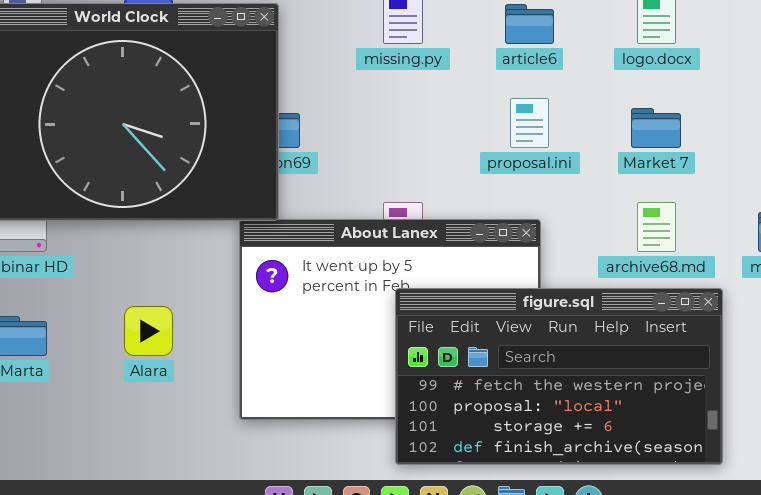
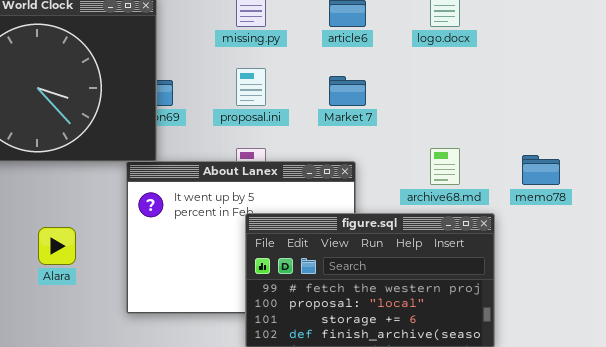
proposal.ini: [510,98,549,148] -> [236,68,266,106], moved
Market 7: [631,108,681,148] -> [329,76,366,106], moved

